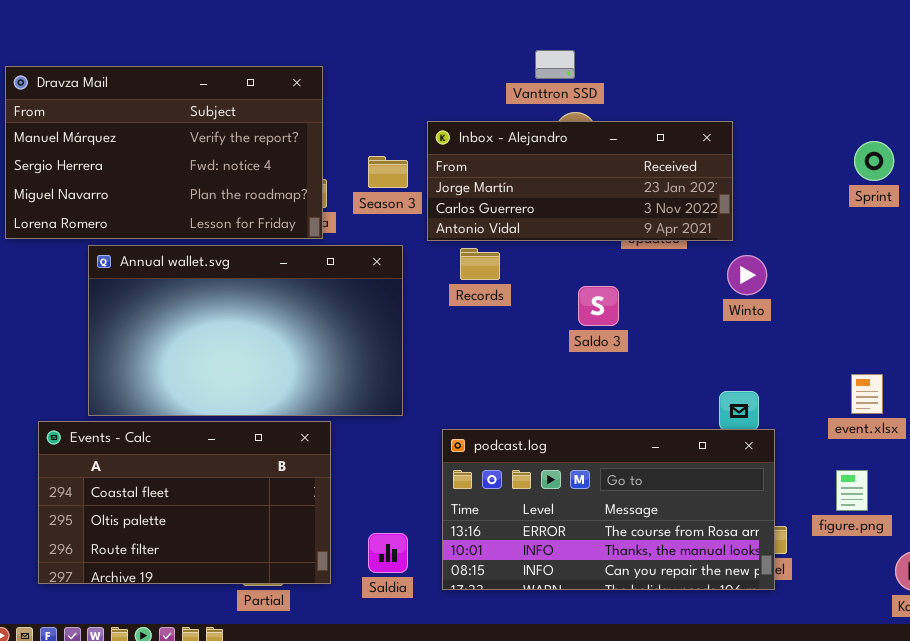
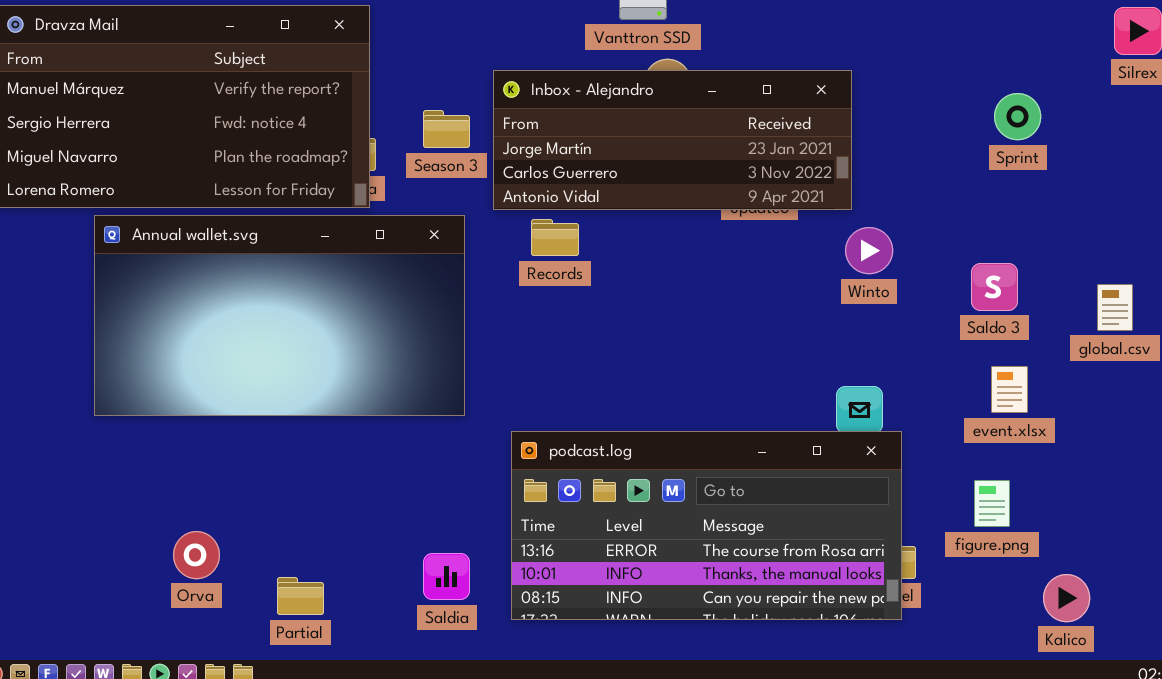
Saldo 3: [578,286,619,326] -> [971,263,1018,311], moved
Events - Calc: [38,421,331,584] -> none, closed

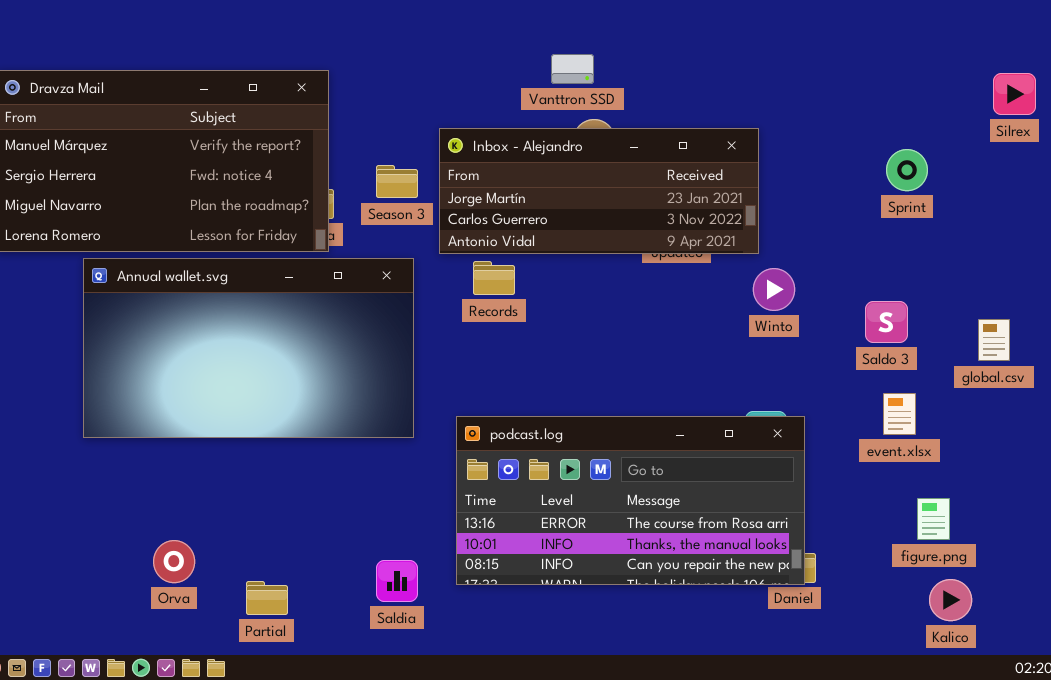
podcast.log: [511,431,902,620] -> [456,416,805,585], moved
figure.png: [974,480,1010,527] -> [917,498,950,540], moved

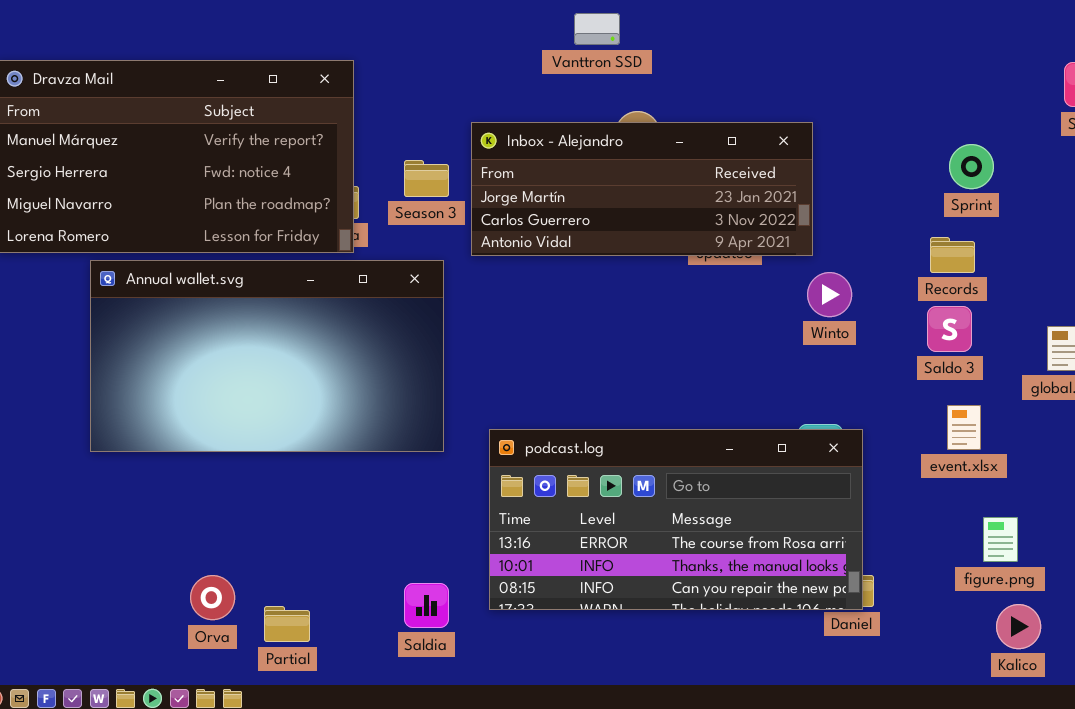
Vanttron SSD: [551,54,594,84] -> [574,13,620,45], moved
Records: [473,261,515,295] -> [930,237,975,273], moved
Orva: [153,540,195,583] -> [190,575,235,620], moved

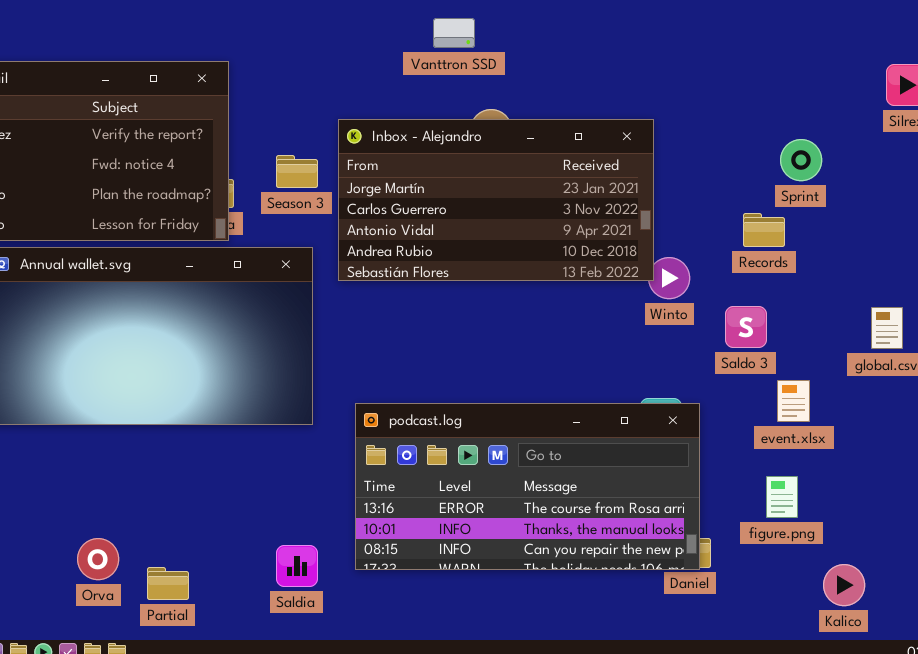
Inbox - Alejandro: [471,122,813,256] -> [338,119,654,281], resized
Records: [930,237,975,273] -> [743,213,785,247], moved
Saldo 3: [927,306,972,352] -> [725,306,767,348], moved
figure.png: [983,517,1018,562] -> [766,476,798,518], moved

